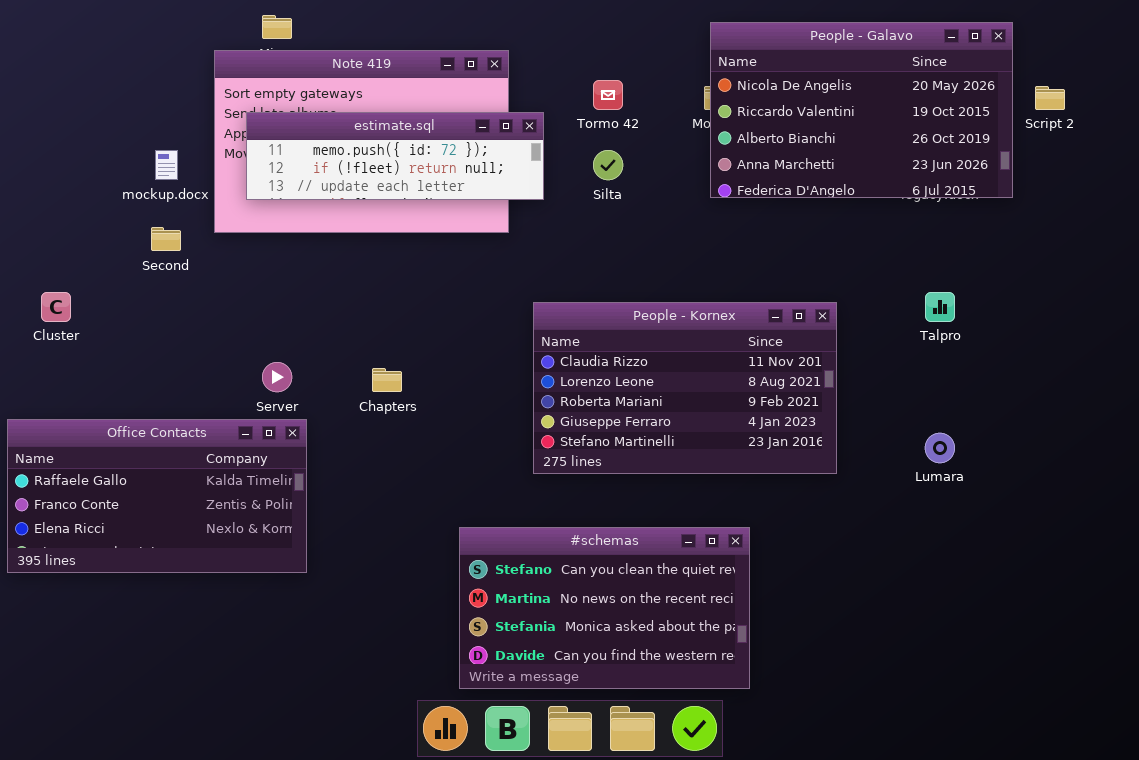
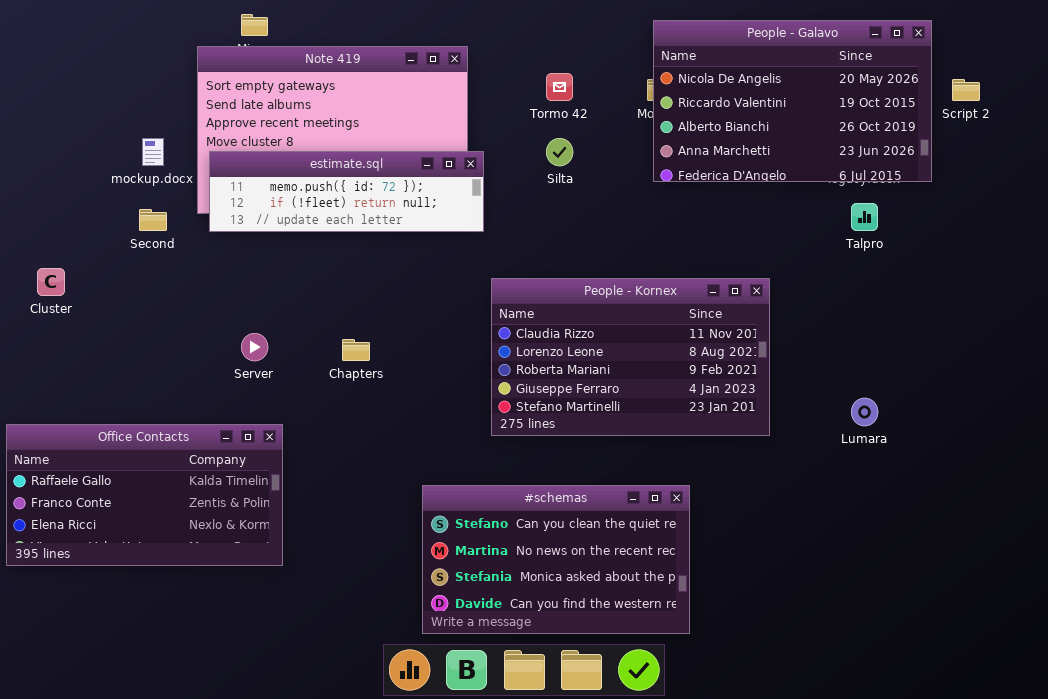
estimate.sql: [246,112,544,200] -> [209,151,484,232], moved
Talpro: [925,292,955,322] -> [851,203,878,231], moved
Office Contacts: [7,419,307,573] -> [6,424,283,566], moved

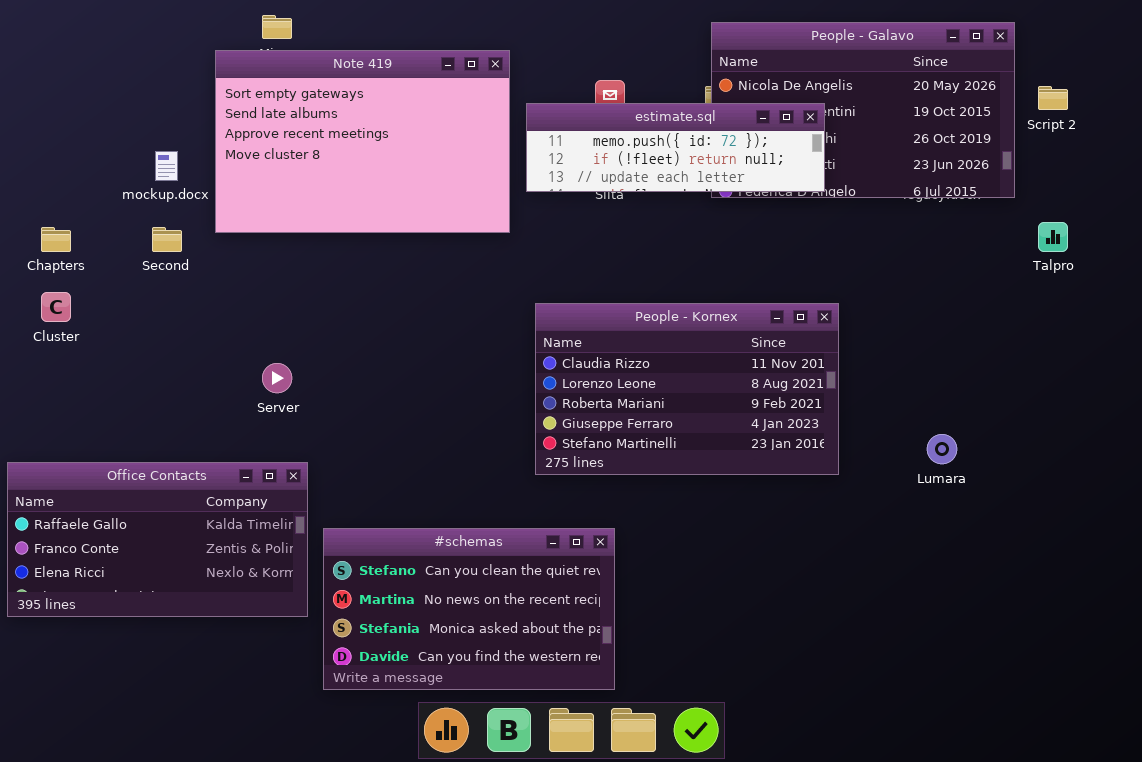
estimate.sql: [209,151,484,232] -> [526,103,825,192], moved
Talpro: [851,203,878,231] -> [1038,222,1068,252], moved
Chapters: [342,339,370,361] -> [41,227,71,252], moved
#schemas: [422,485,690,634] -> [323,528,615,690], moved

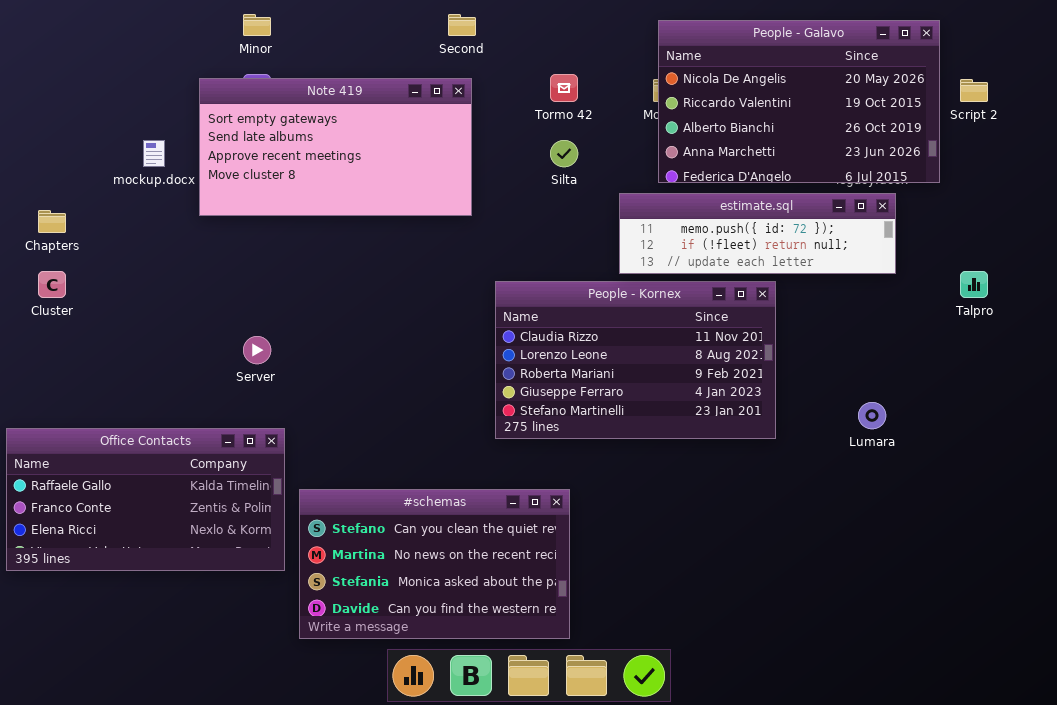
Note 419: [215,50,510,233] -> [199,78,472,216], resized
estimate.sql: [526,103,825,192] -> [619,193,896,274], moved
Talpro: [1038,222,1068,252] -> [960,271,988,298], moved
Second: [152,227,182,252] -> [448,14,476,36], moved

